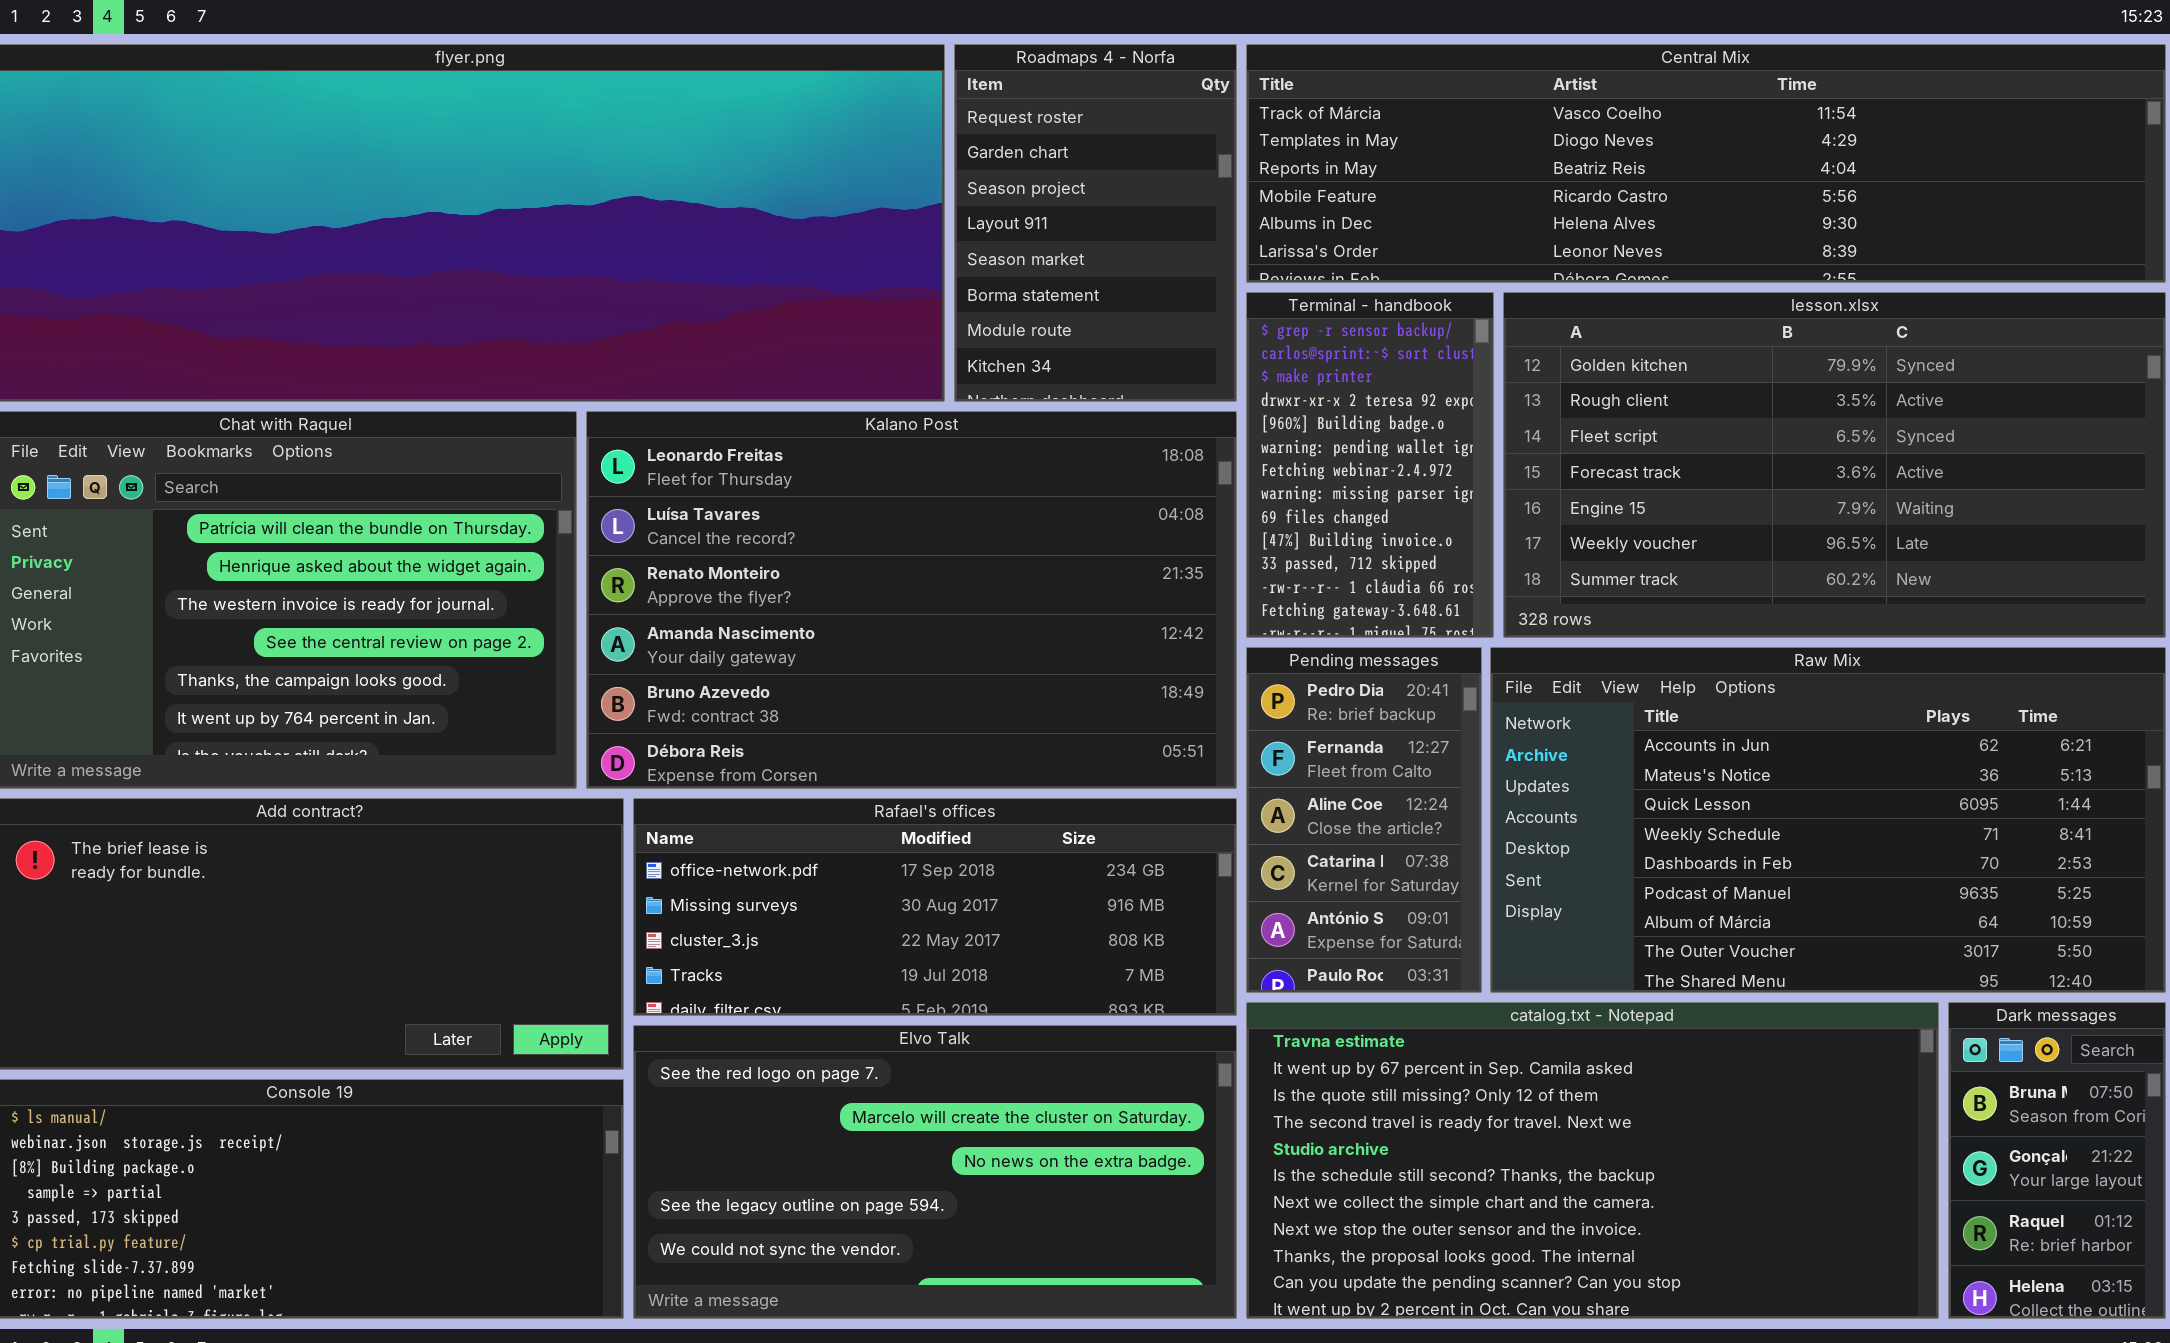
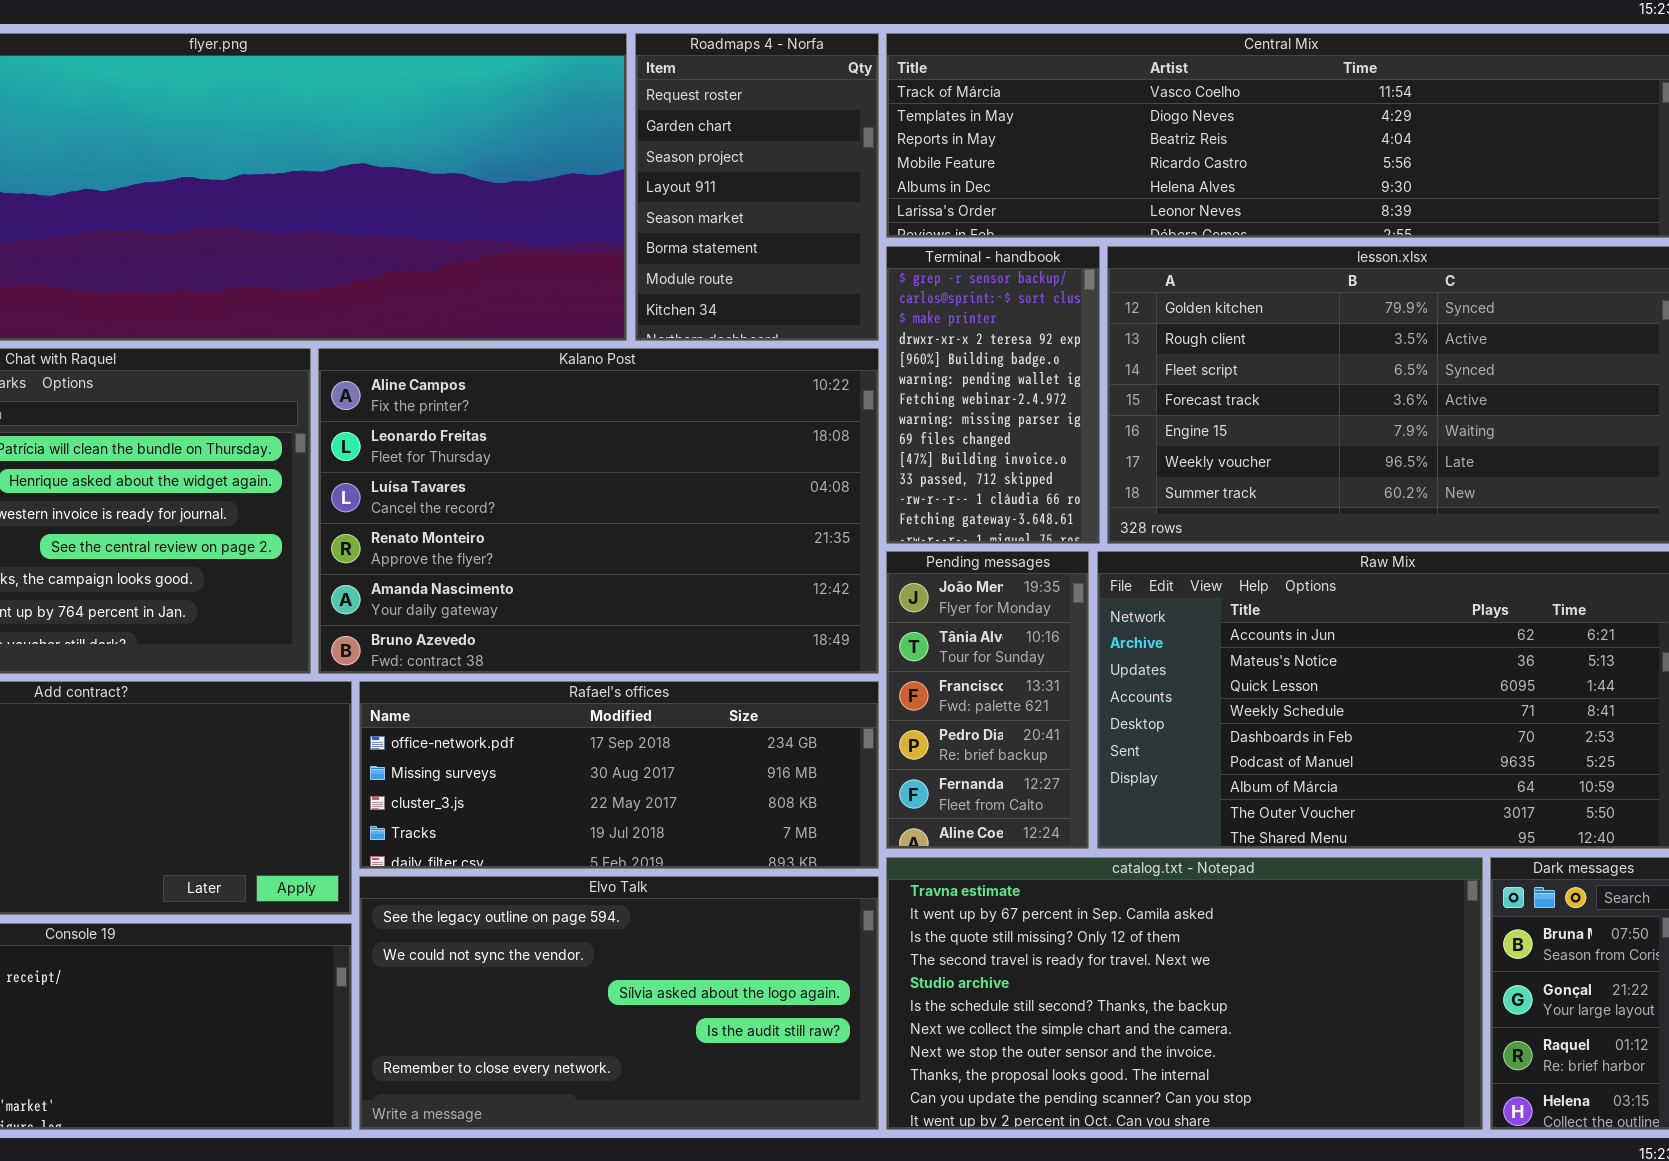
Kalano Post: [586,411,1237,789] -> [318,348,879,674], scrolled up 1 row
Pending messages: [1246,647,1482,993] -> [886,551,1089,849], scrolled up 3 rows
Elvo Talk: [633,1025,1237,1319] -> [359,876,879,1130], scrolled down 3 rows

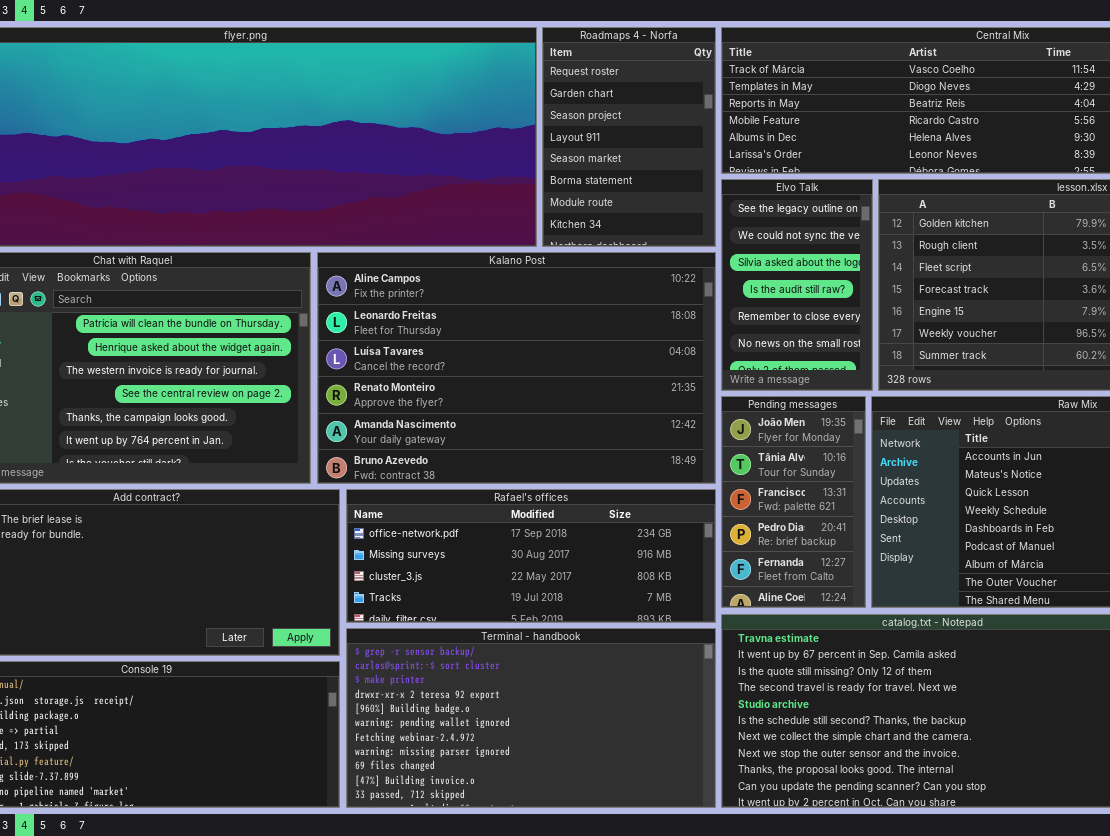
Terminal - handbook: [886,246,1100,544] -> [346,628,716,808], moved, resized
Elvo Talk: [359,876,879,1130] -> [721,179,873,391], moved, resized

